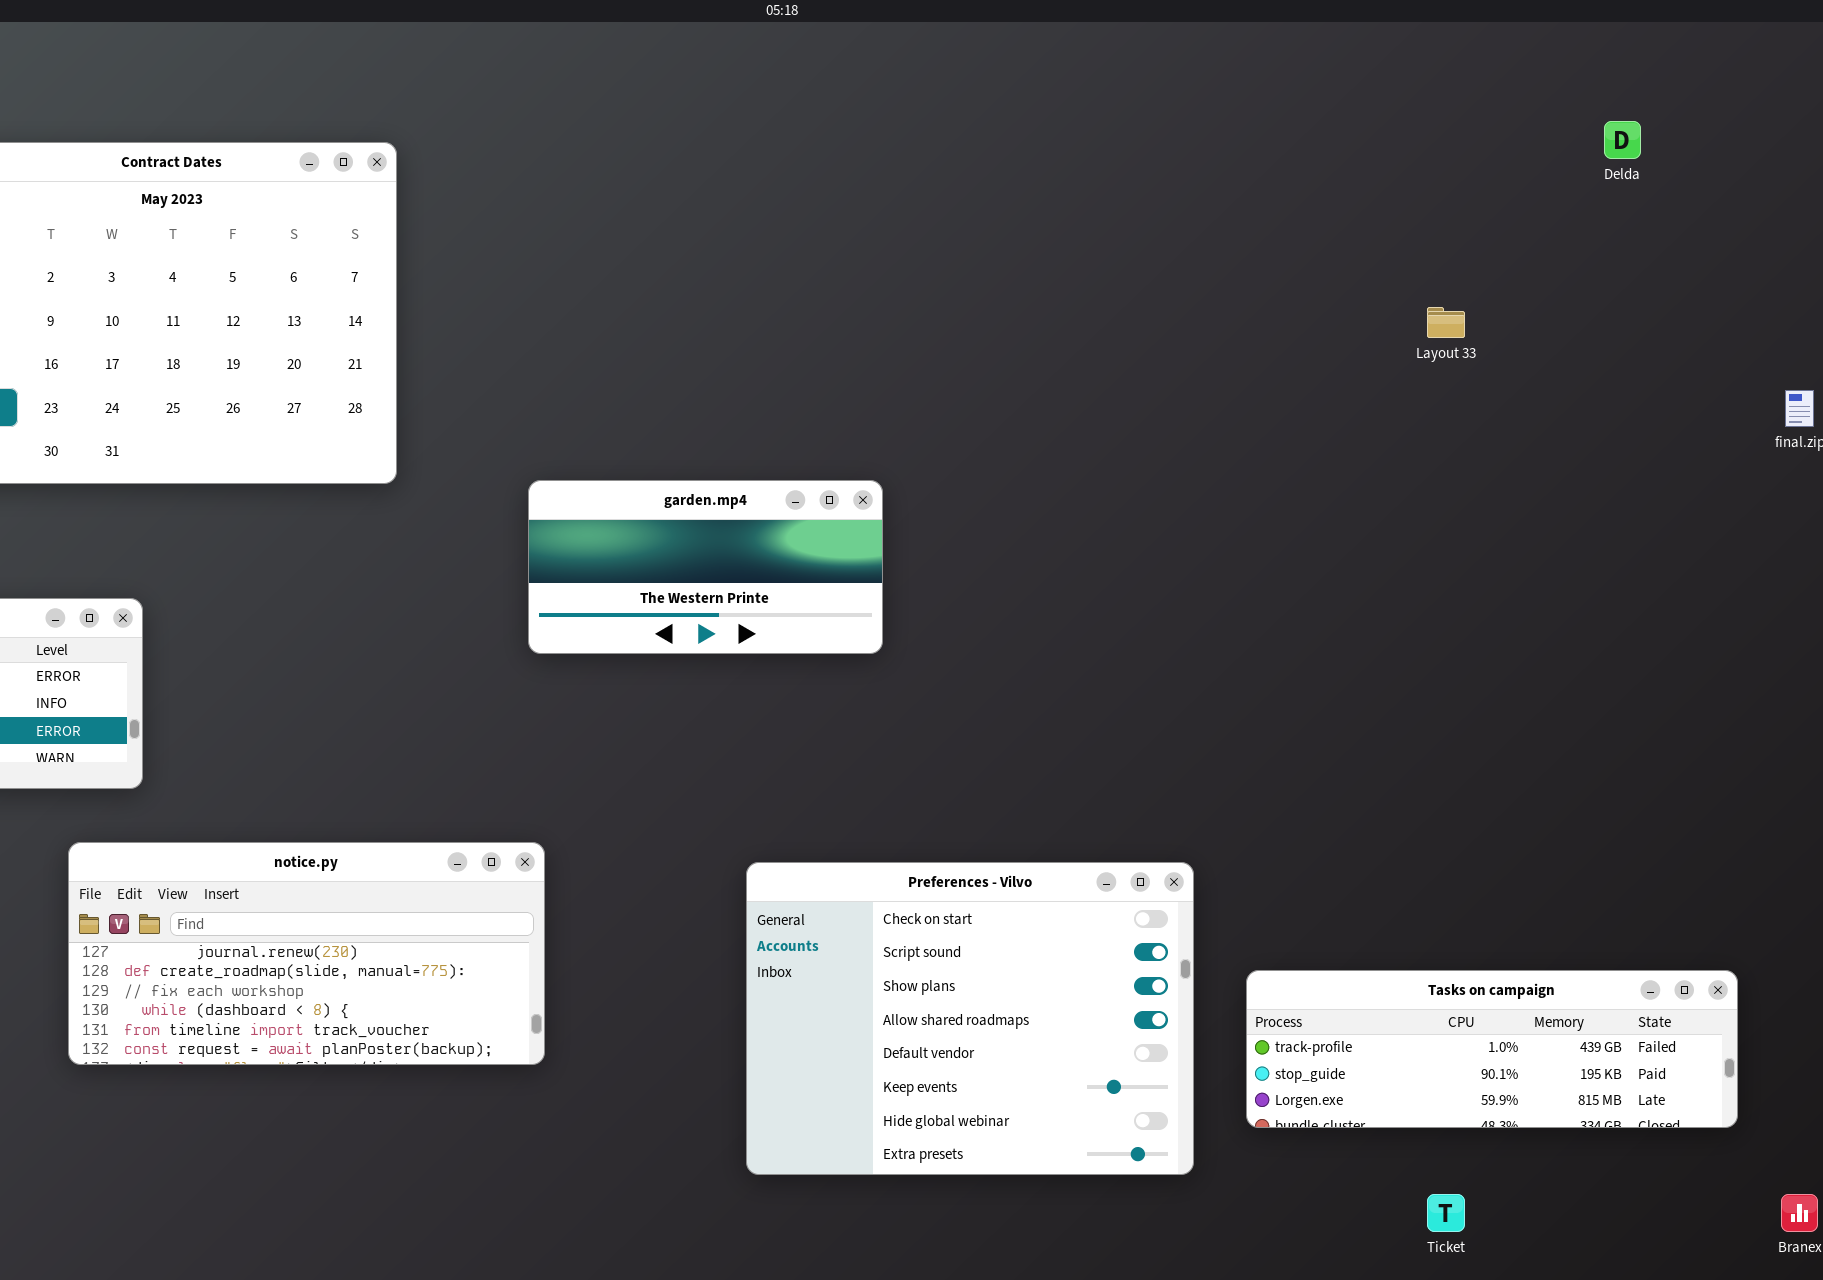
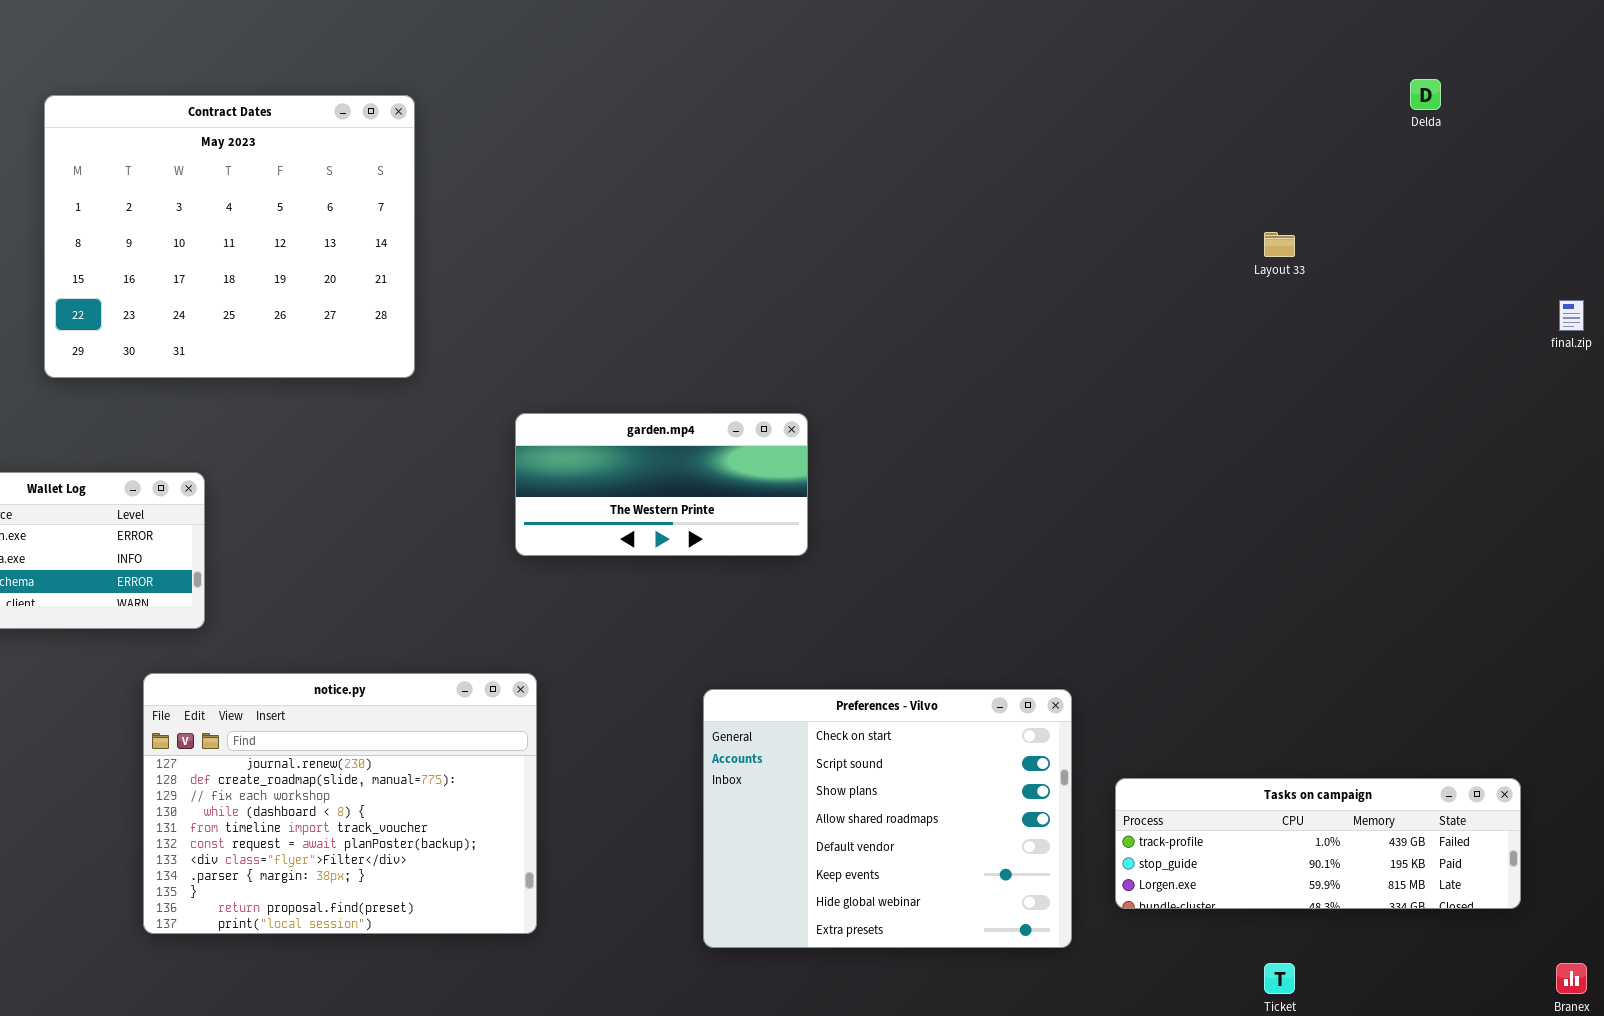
garden.mp4: [528,480,883,654] -> [515,413,808,556], moved
notice.py: [68,842,545,1065] -> [143,673,537,934], resized

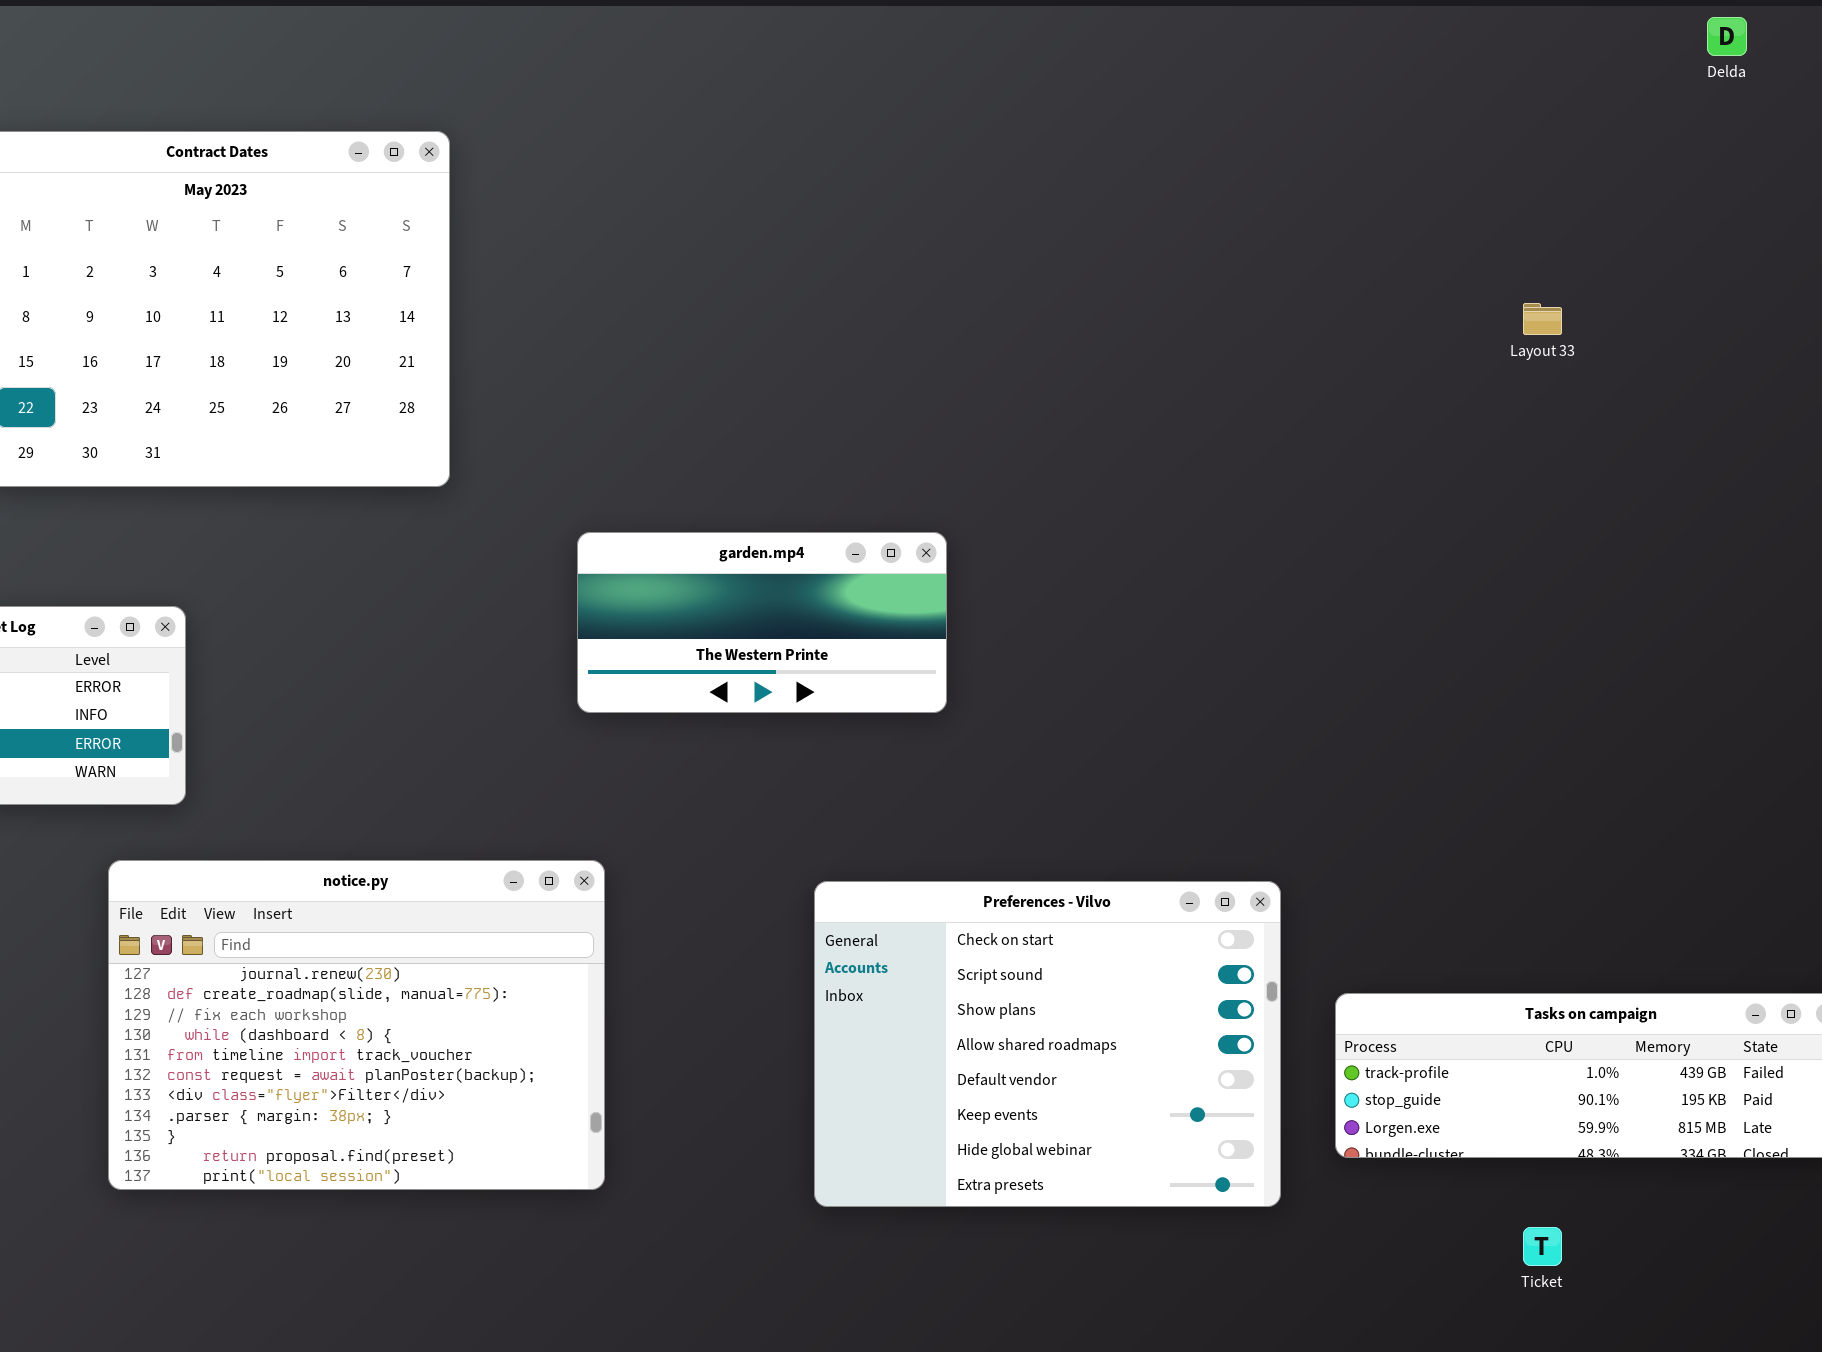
Delda: [1410,79,1441,110] -> [1707,17,1747,56], moved

